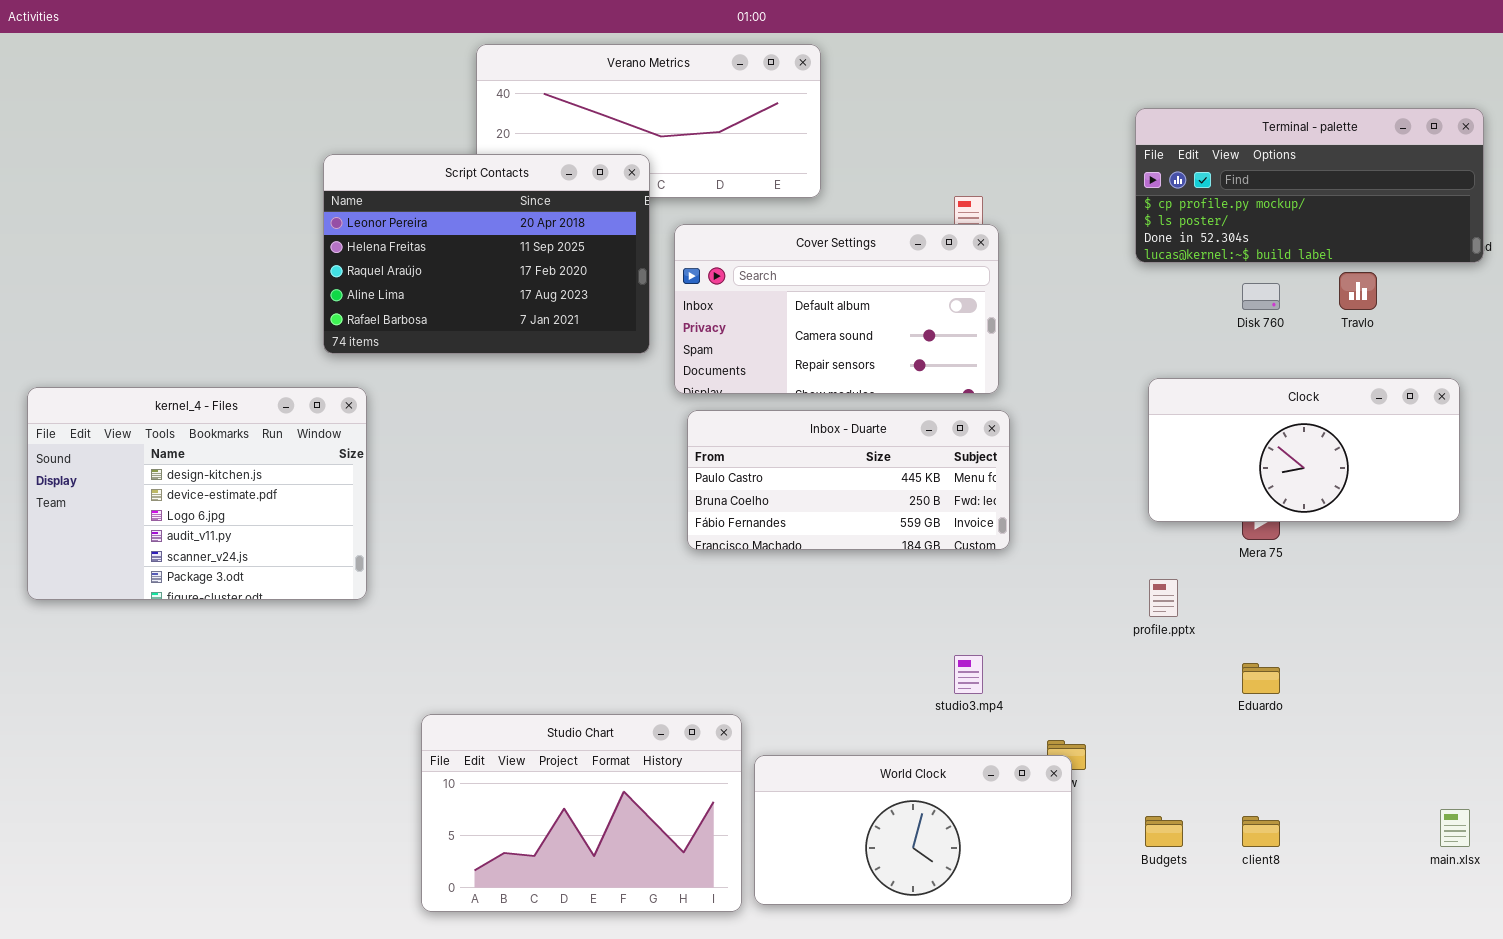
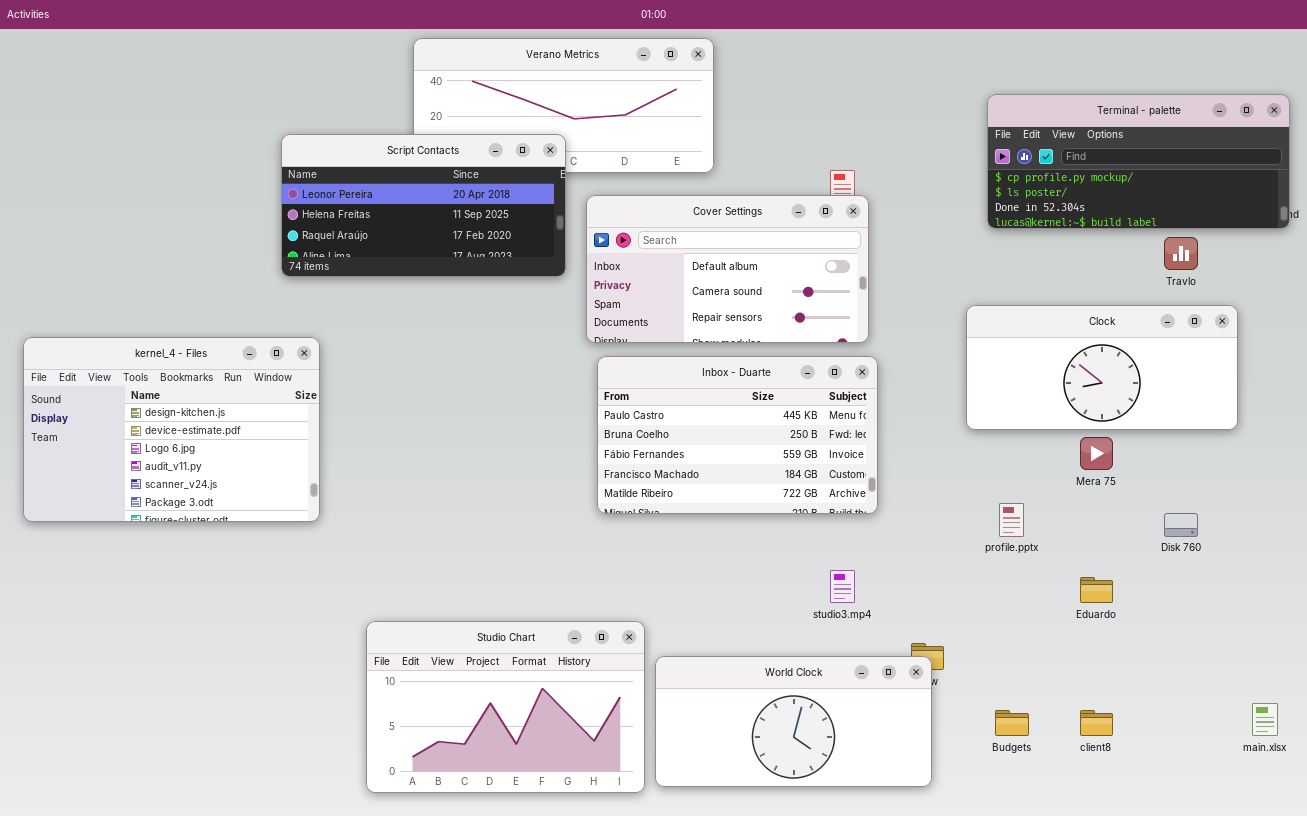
Script Contacts: [323,154,650,354] -> [281,134,566,277], resized
Disk 760: [1242,283,1280,310] -> [1164,513,1198,537], moved
Clock: [1148,378,1460,522] -> [966,305,1238,430], moved
Inbox - Duarte: [687,410,1010,550] -> [597,356,878,514], resized

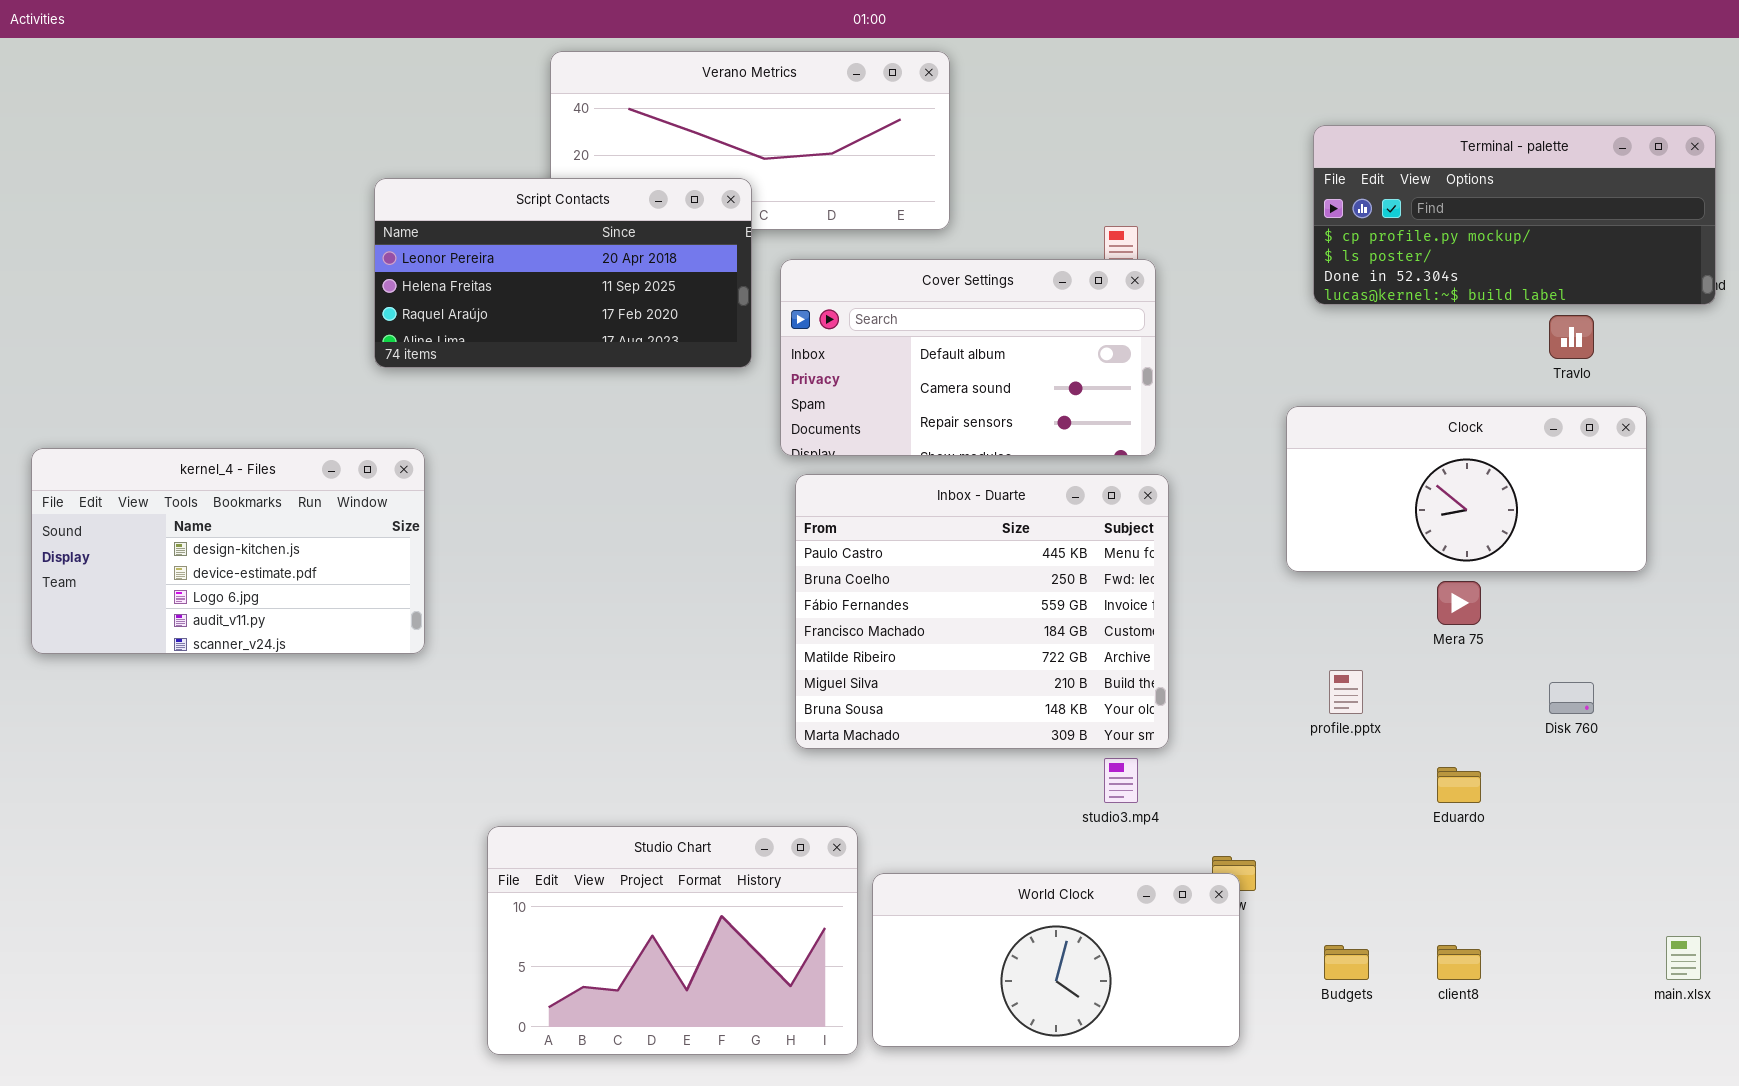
kernel_4 - Files: [23,337,320,522] -> [31,448,425,654], resized
Inbox - Duarte: [597,356,878,514] -> [795,474,1169,749], resized

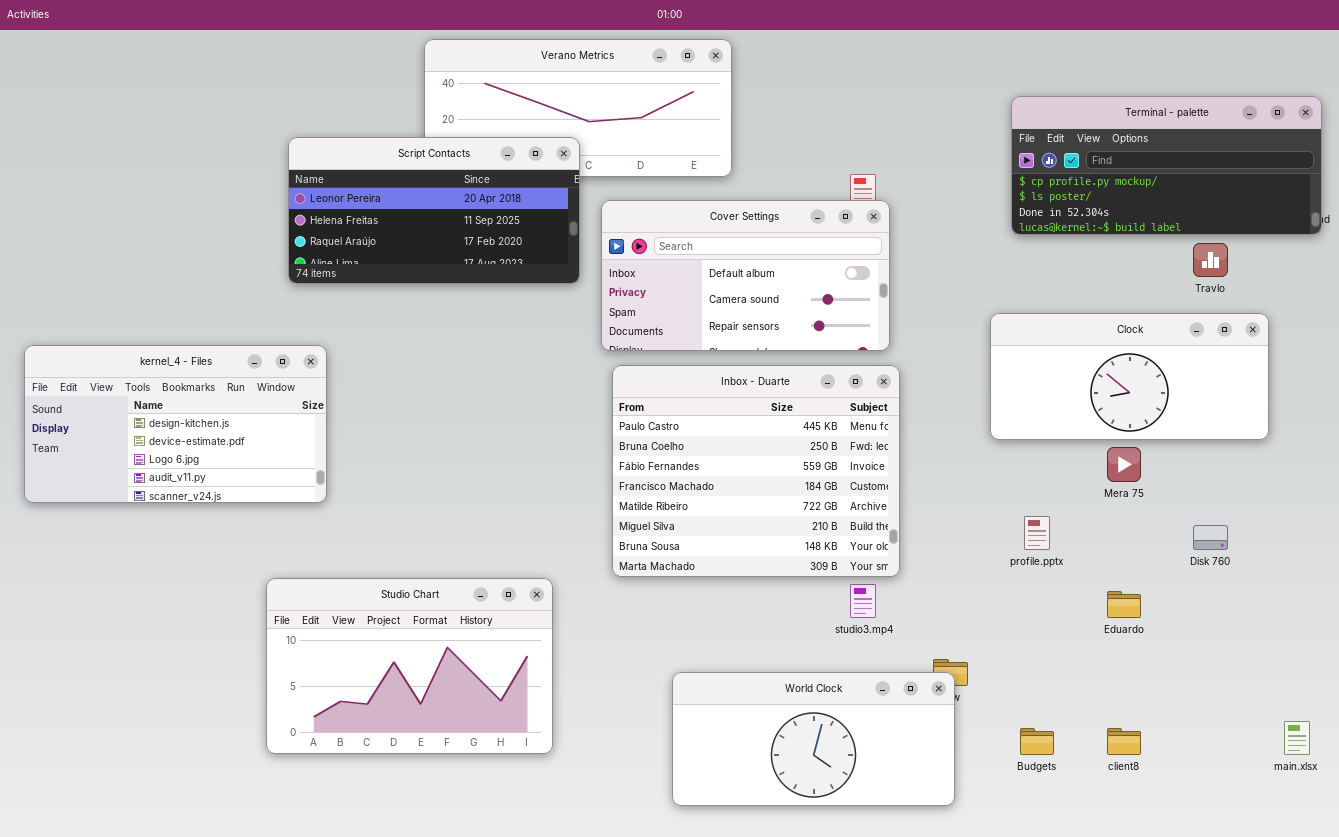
Studio Chart: [487,826,858,1055] -> [266,578,553,754], moved

